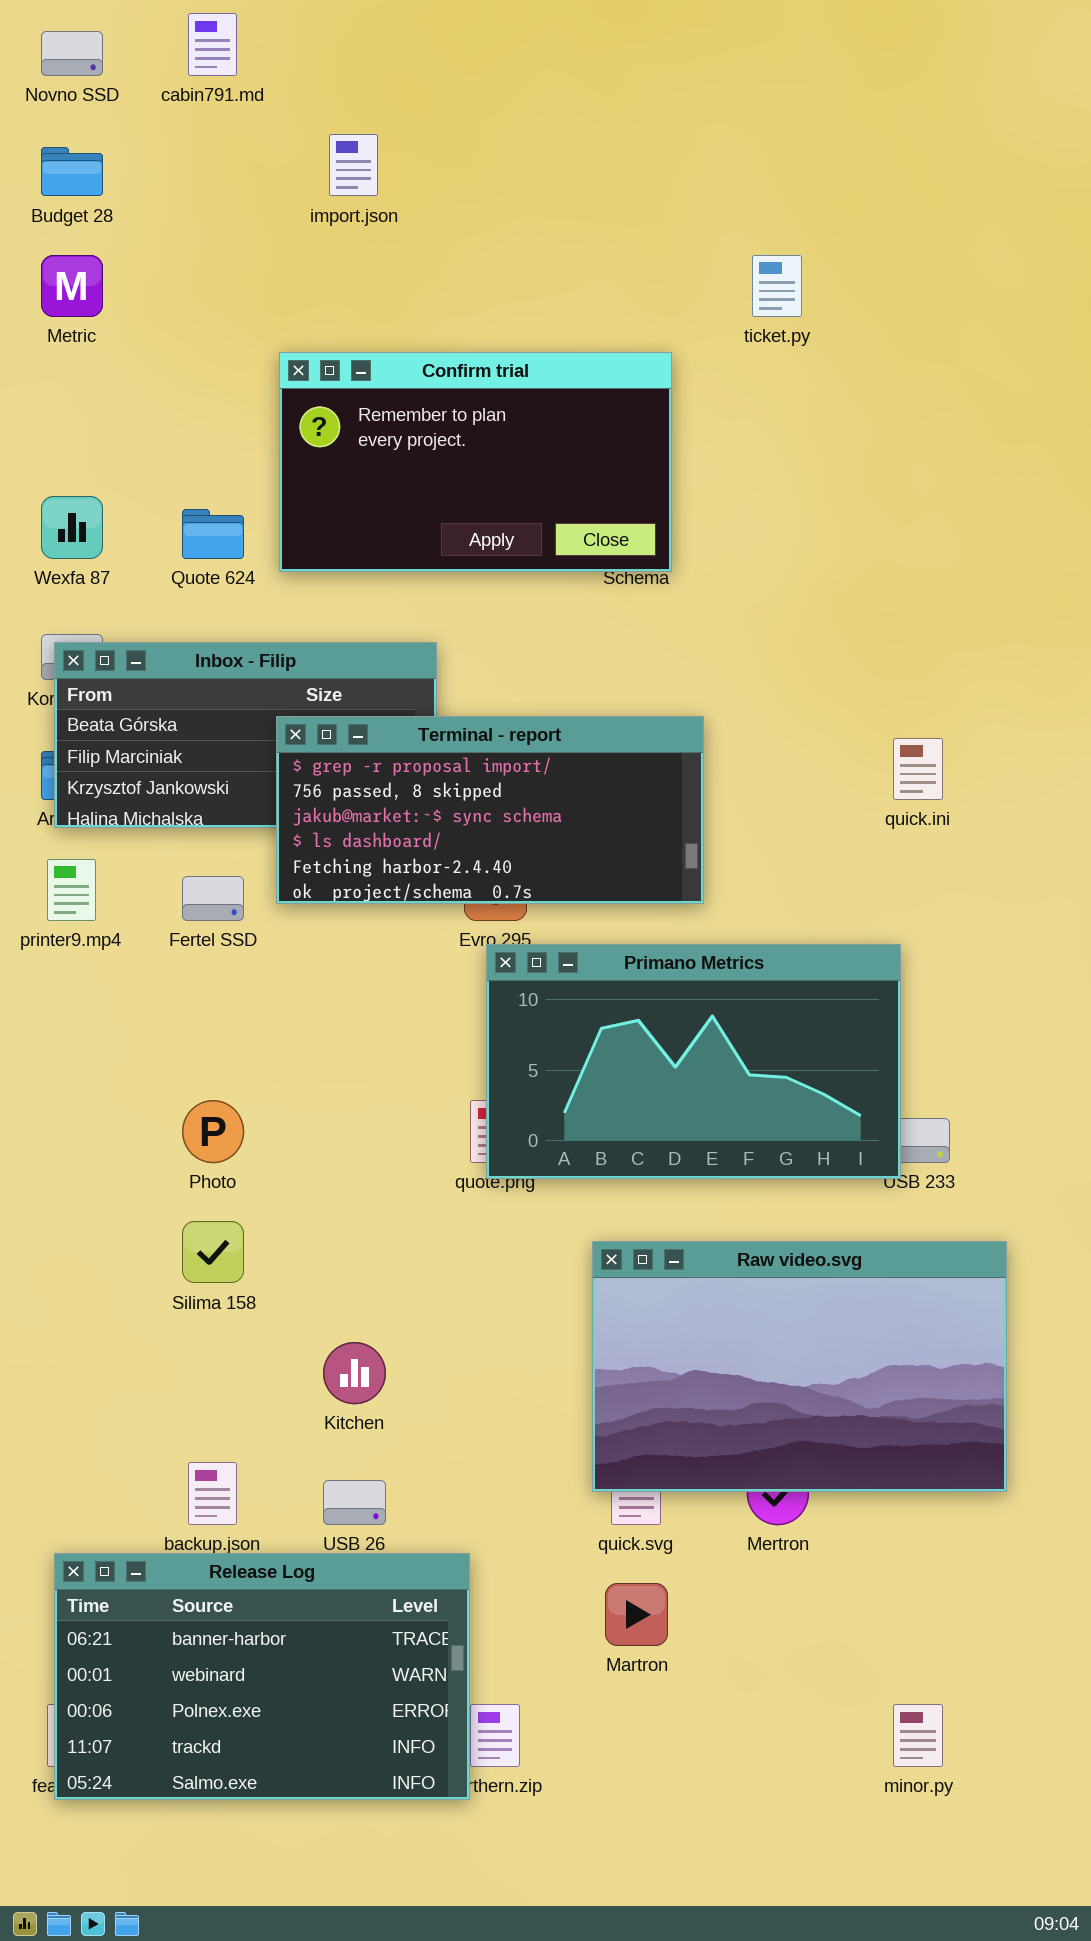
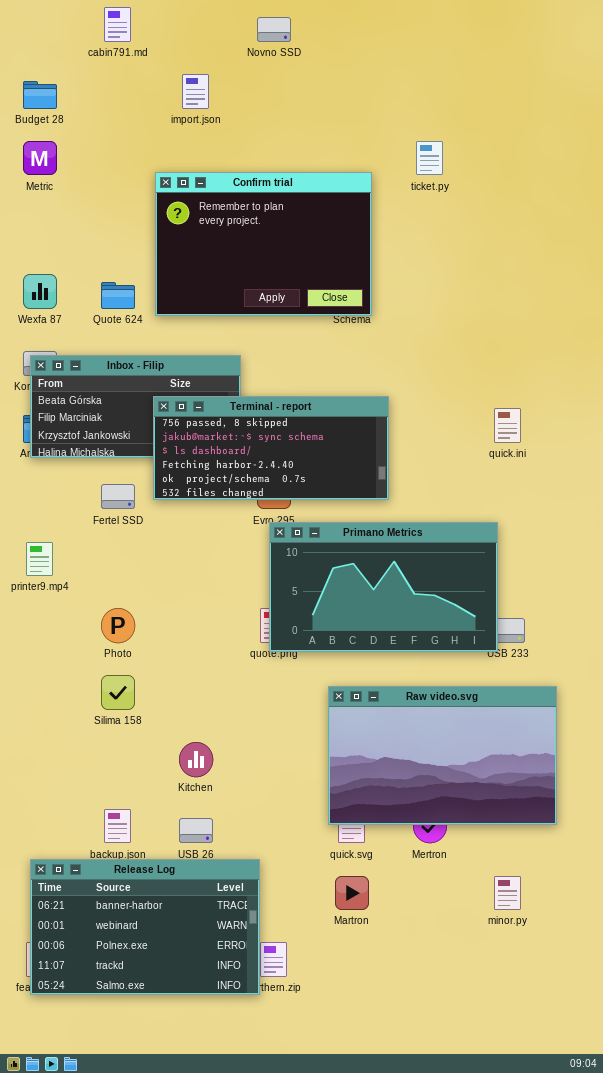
Novno SSD: [41,31,103,76] -> [257,17,291,42], moved
Confirm trial: [279,352,672,572] -> [155,172,372,316], resized
Terminal - report: [276,716,704,904] -> [153,396,389,500], scrolled down 1 row
printer9.mp4: [47,859,96,921] -> [26,542,53,576], moved
minor.py: [893,1704,943,1767] -> [494,876,521,910], moved

